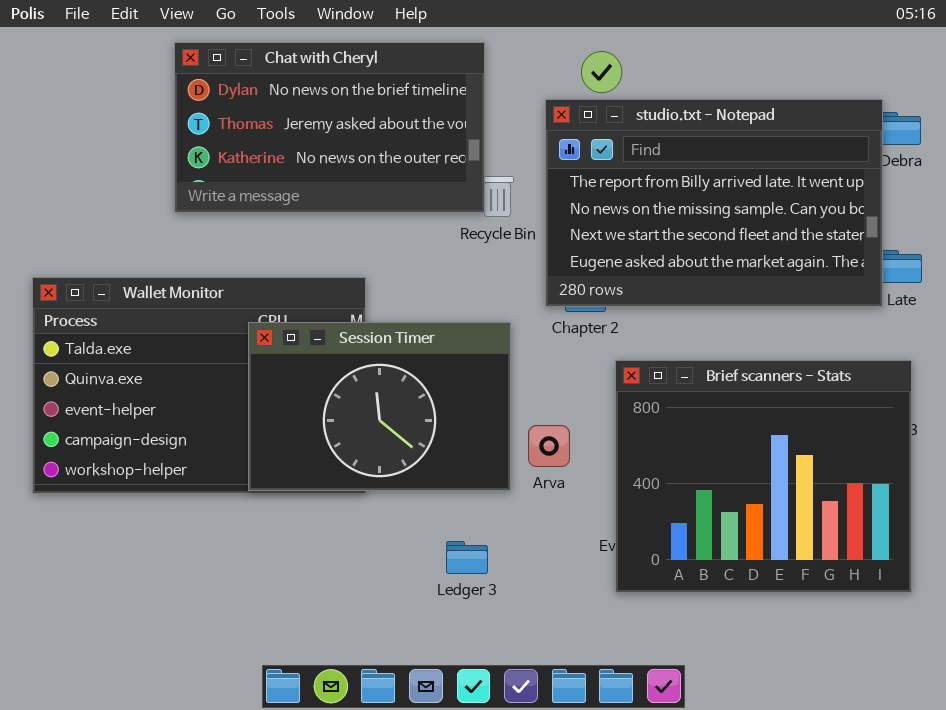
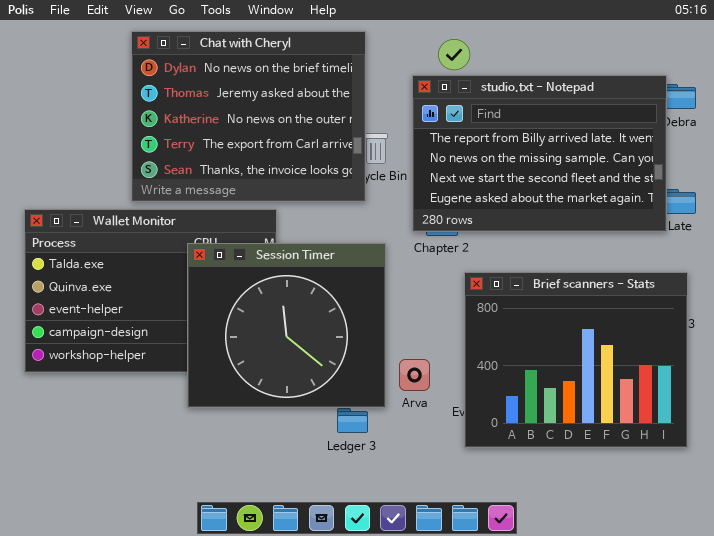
Chat with Cheryl: [174,42,485,213] -> [131,31,366,202], resized
Session Timer: [248,322,511,491] -> [187,243,386,408], resized
Arva: [528,425,570,467] -> [399,359,430,391], moved

